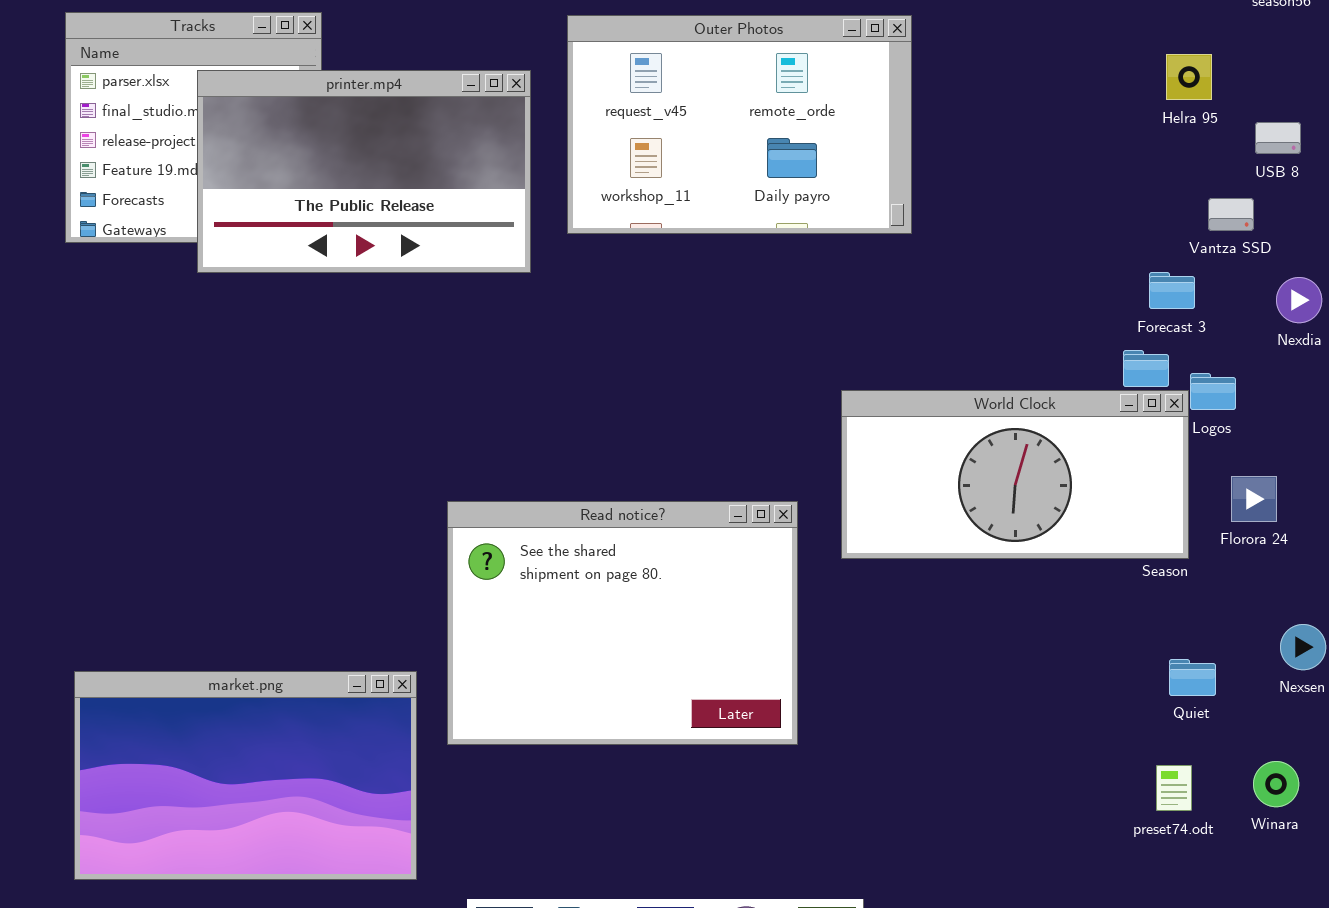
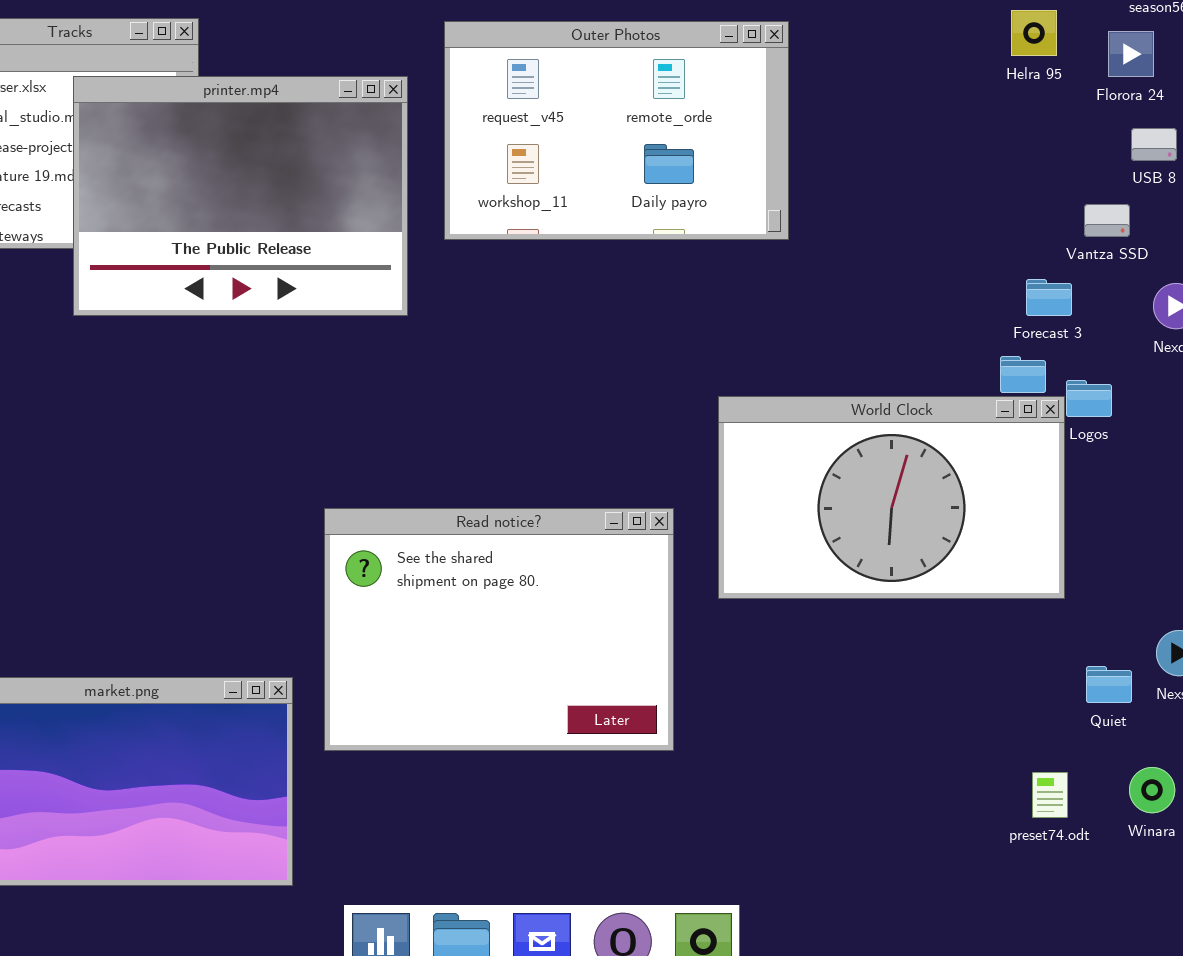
Helra 95: [1166,54,1212,100] -> [1011,10,1057,56], moved
printer.mp4: [197,70,531,273] -> [73,76,408,316], resized
World Clock: [841,390,1189,559] -> [718,396,1065,599], resized
Florora 24: [1231,476,1277,522] -> [1108,31,1154,77], moved
Quiet: [1169,659,1216,696] -> [1086,666,1132,703], moved

